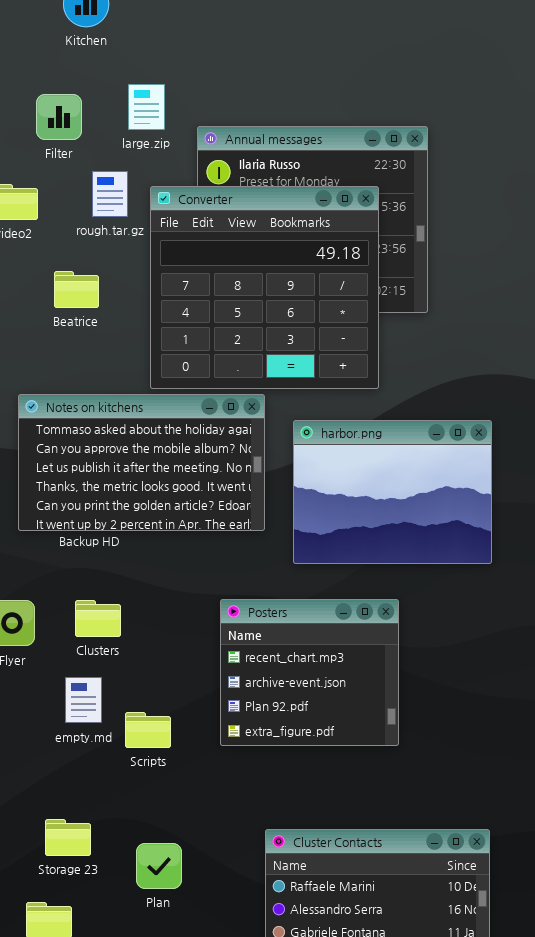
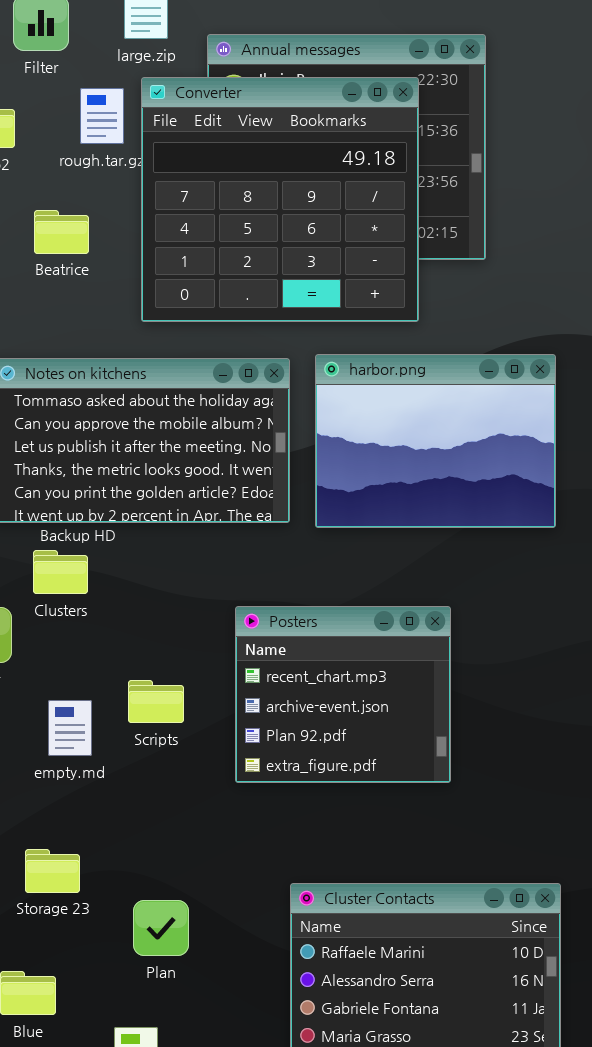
Converter: [150,186,379,389] -> [141,77,419,322], moved
harbor.png: [293,420,492,564] -> [315,354,556,528], moved
Clusters: [75,600,121,637] -> [33,550,88,594], moved
Scripts: [125,712,171,748] -> [128,680,184,723], moved
Storage 23: [45,819,91,856] -> [25,849,80,893], moved

